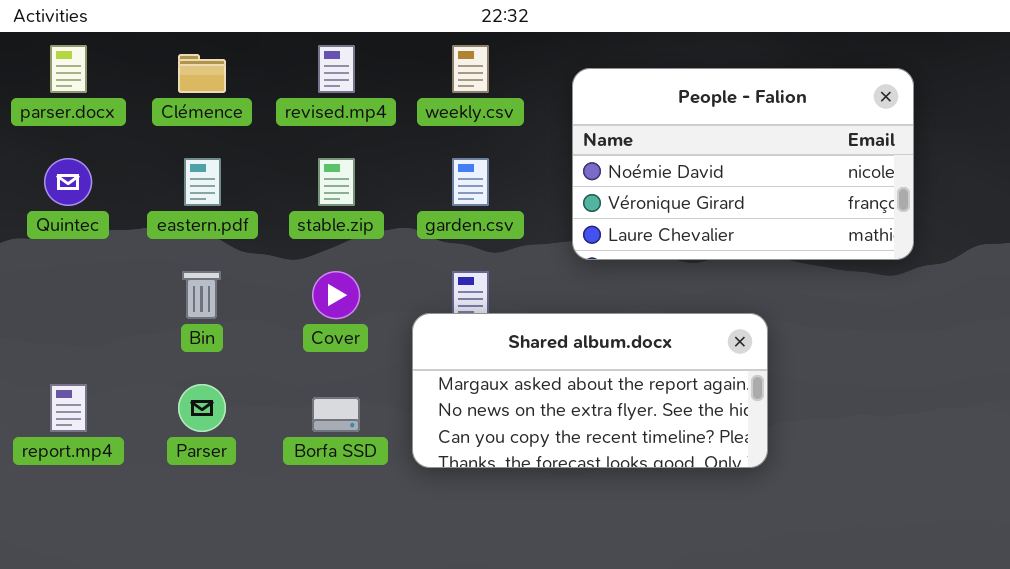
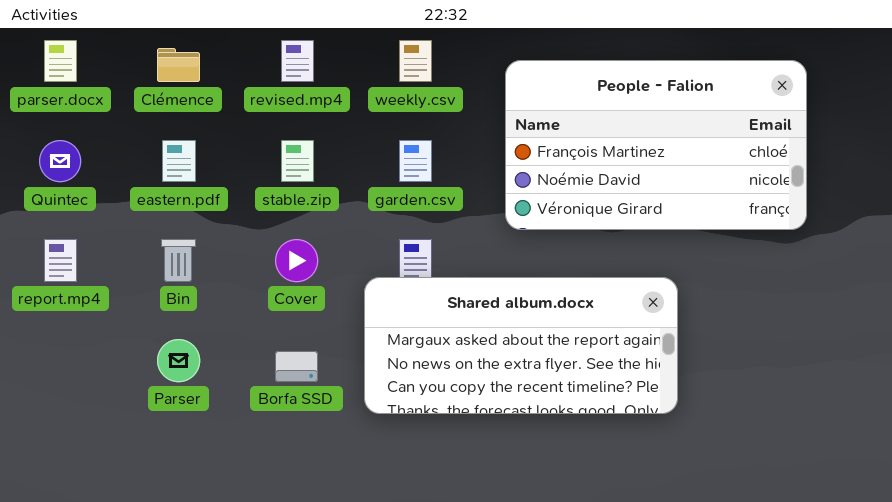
People - Falion: [572,68,914,260] -> [505,60,807,230], scrolled up 1 row
report.mp4: [50,384,87,432] -> [44,239,77,282], moved

